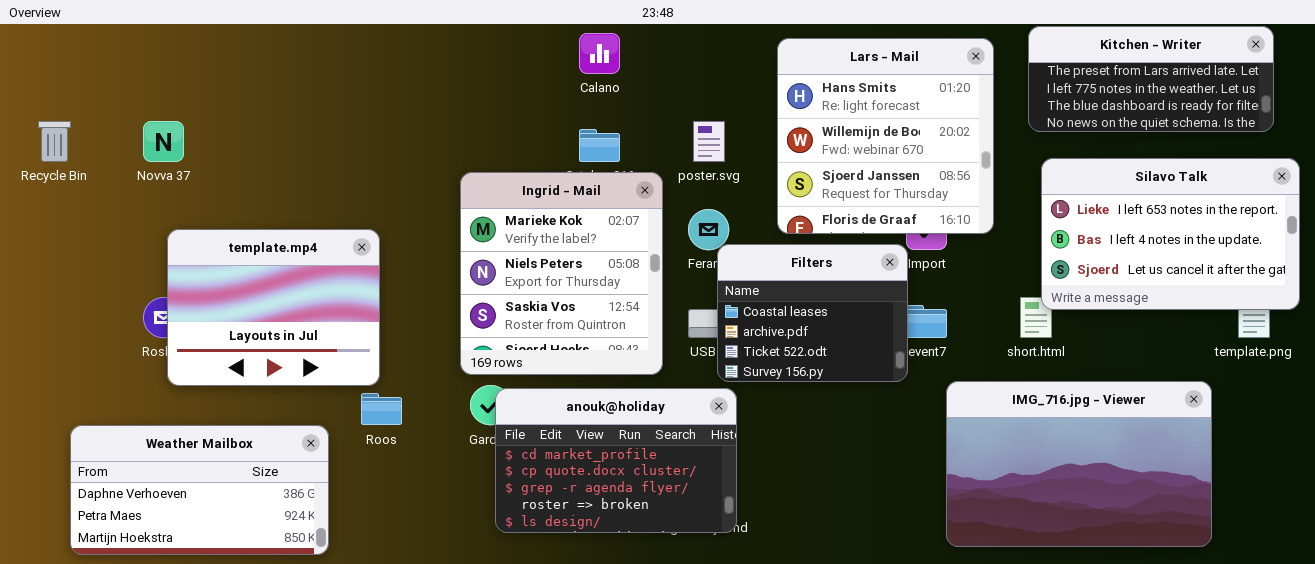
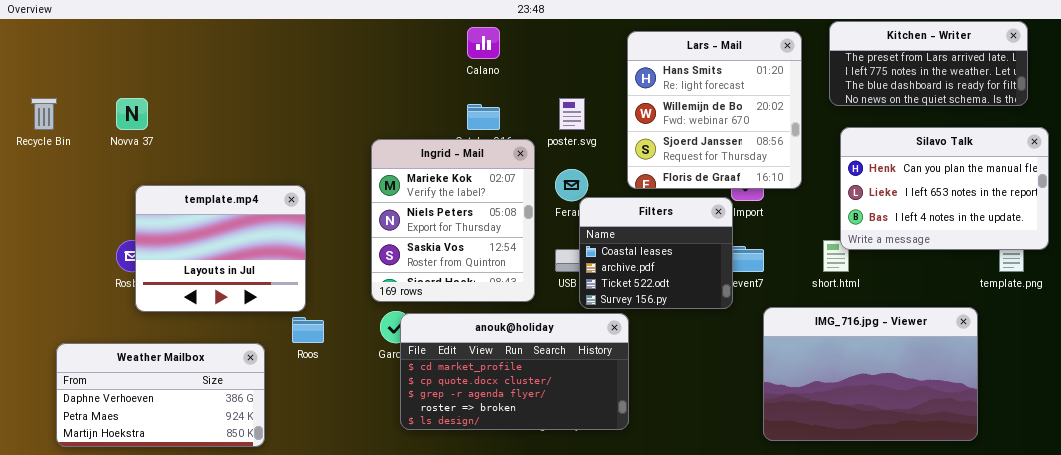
Silavo Talk: [1041,158,1300,310] -> [840,127,1049,250], scrolled up 1 row
anouk@holiday: [495,388,737,533] -> [400,313,629,430], resized

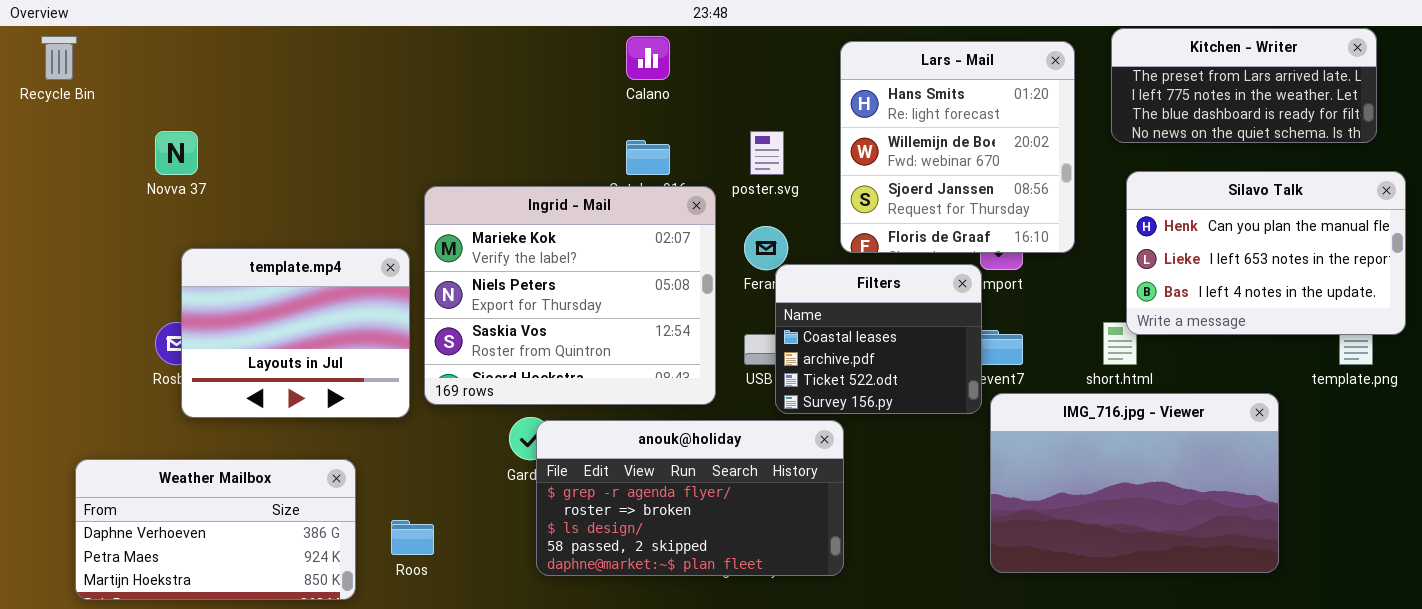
Recycle Bin: [31,98,57,130] -> [41,36,77,80], moved
Ingrid - Mail: [371,139,535,302] -> [424,186,716,405], resized
IMG_716.jpg - Viewer: [763,307,978,441] -> [990,393,1279,573], moved
anouk@holiday: [400,313,629,430] -> [536,420,844,576], scrolled down 2 rows
Roos: [292,317,324,343] -> [391,520,434,555], moved

